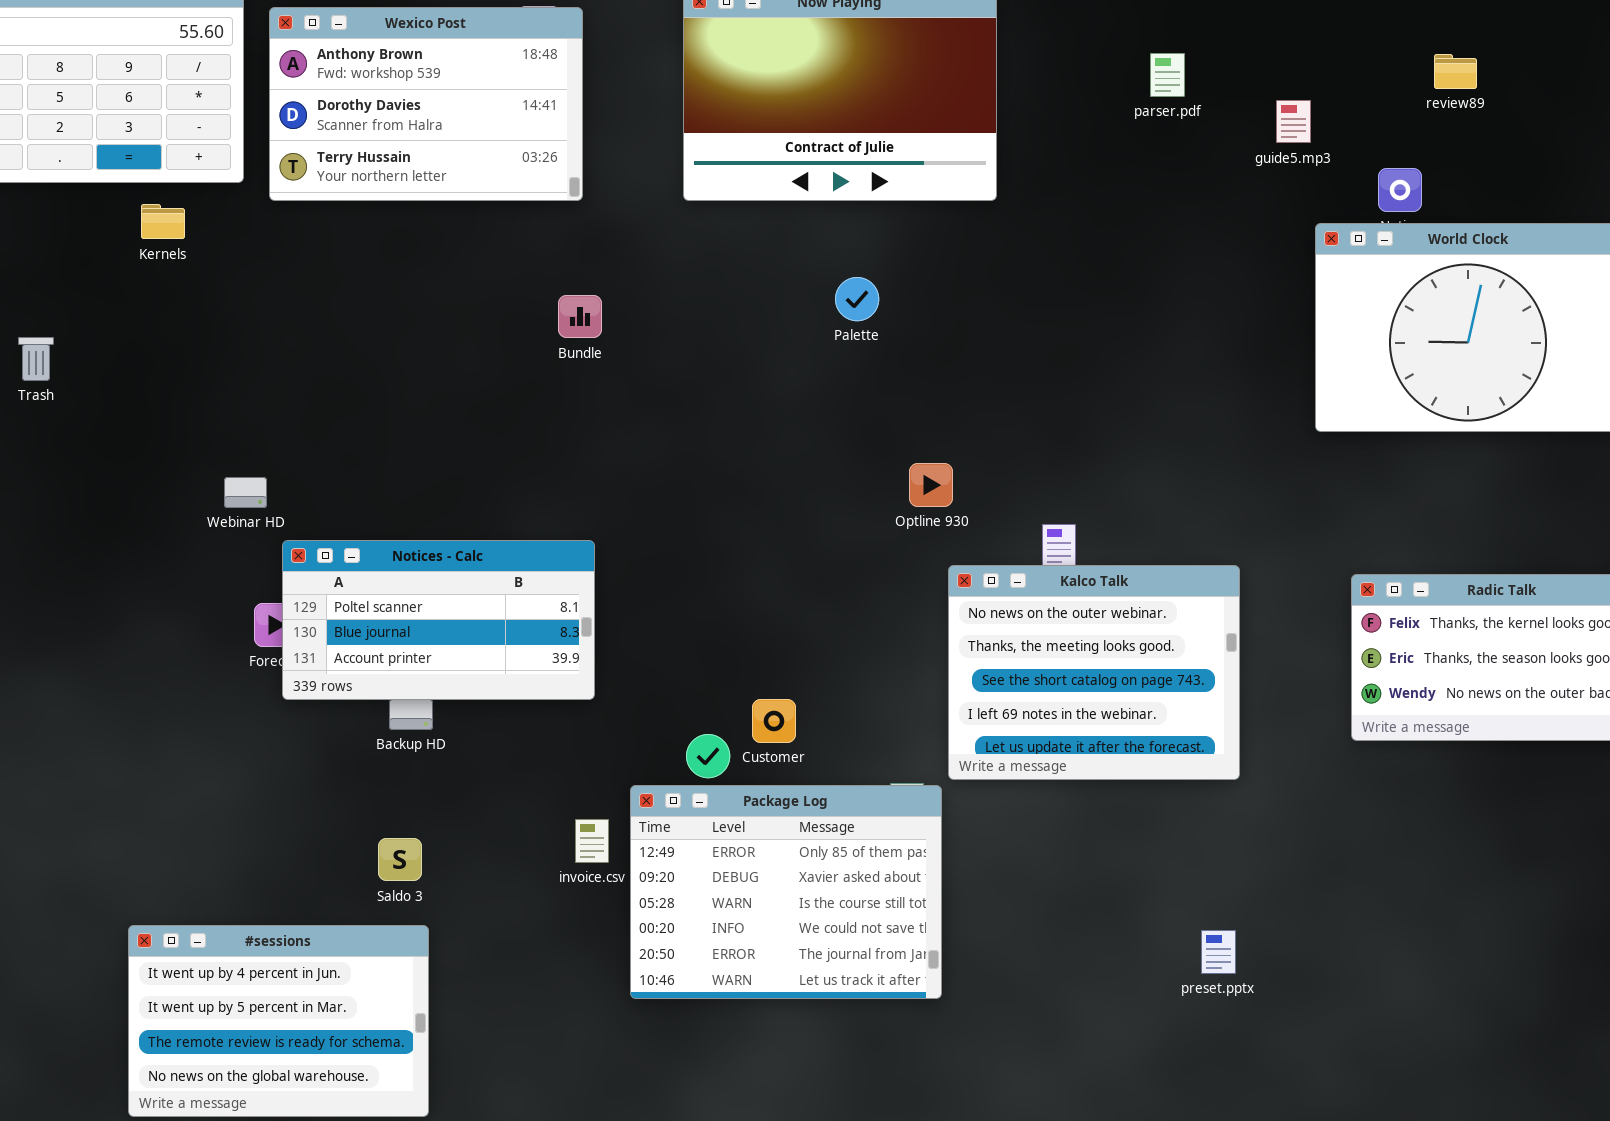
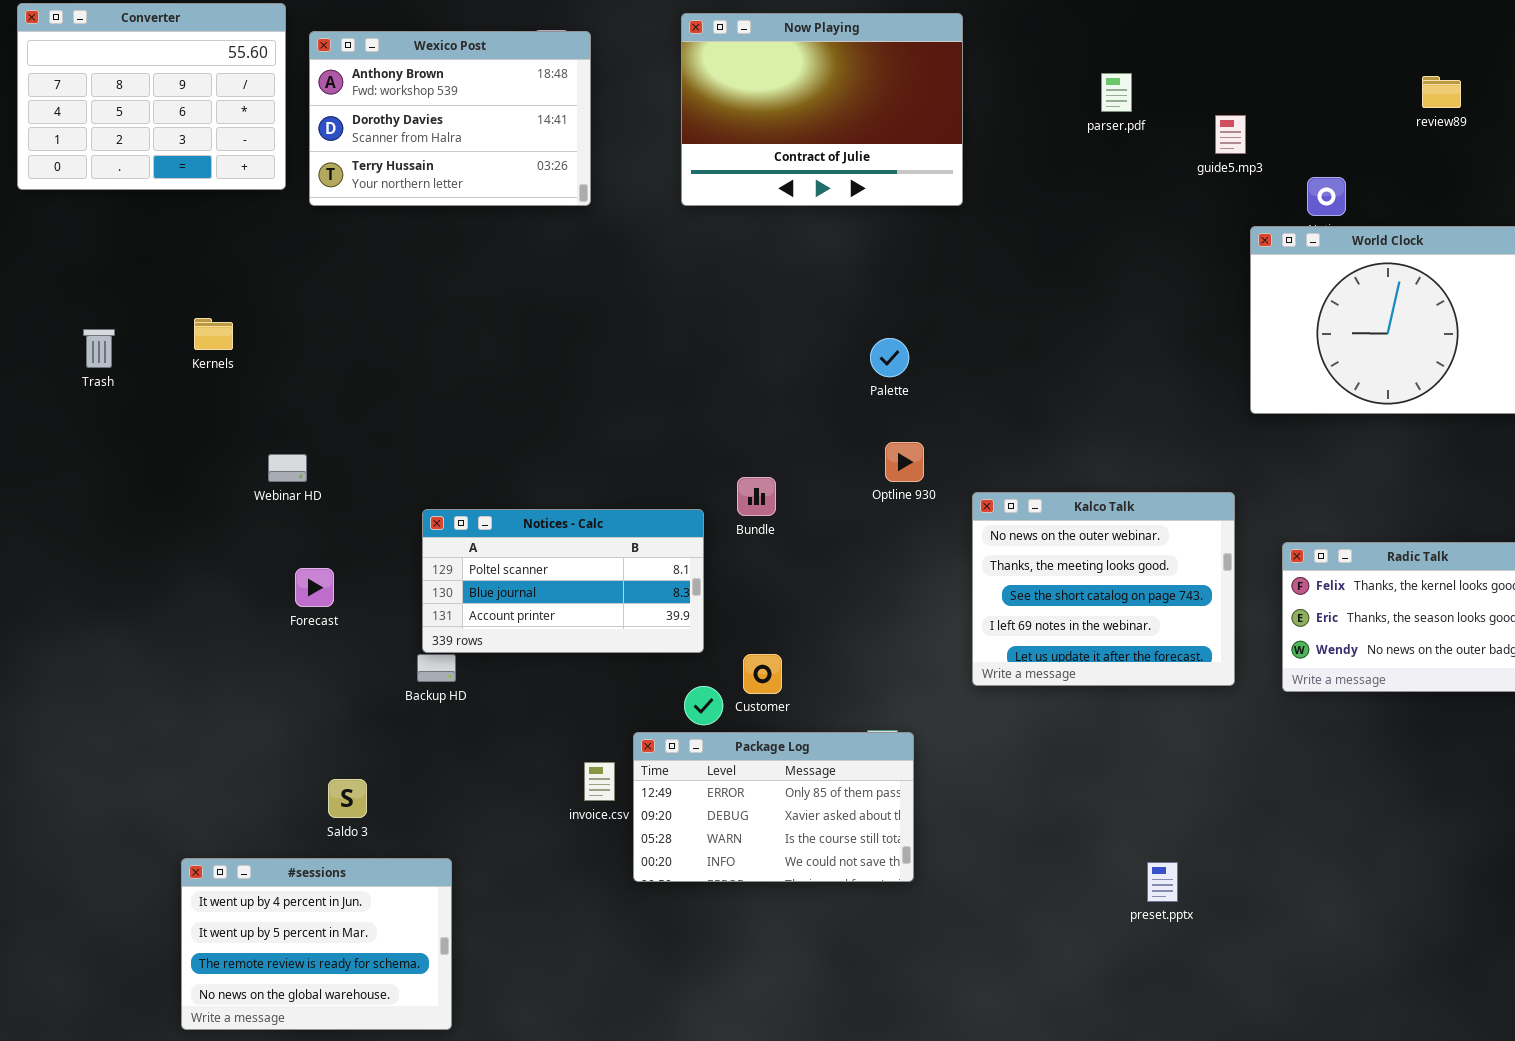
review89: [1434,54,1477,89] -> [1422,76,1461,108], moved
Kernels: [141,204,185,239] -> [194,318,233,350], moved
Palette: [835,277,879,321] -> [870,338,909,377], moved
Bundle: [558,295,602,338] -> [737,477,776,516], moved
Notices - Calc: [282,540,595,700] -> [422,509,704,653], moved
Kalco Talk: [948,565,1240,780] -> [972,492,1235,686], moved
Package Log: [630,785,942,999] -> [633,732,914,882], resized
Saldo 3: [378,838,422,881] -> [328,779,367,818], moved

